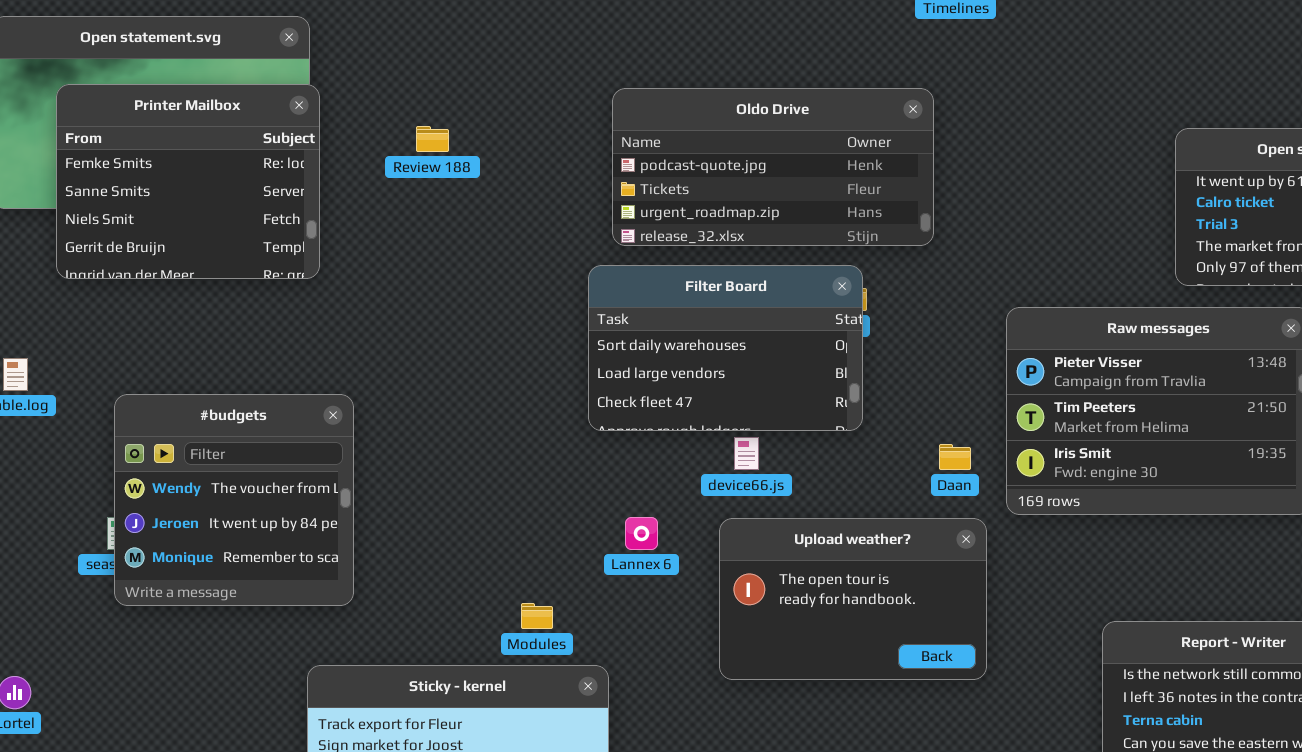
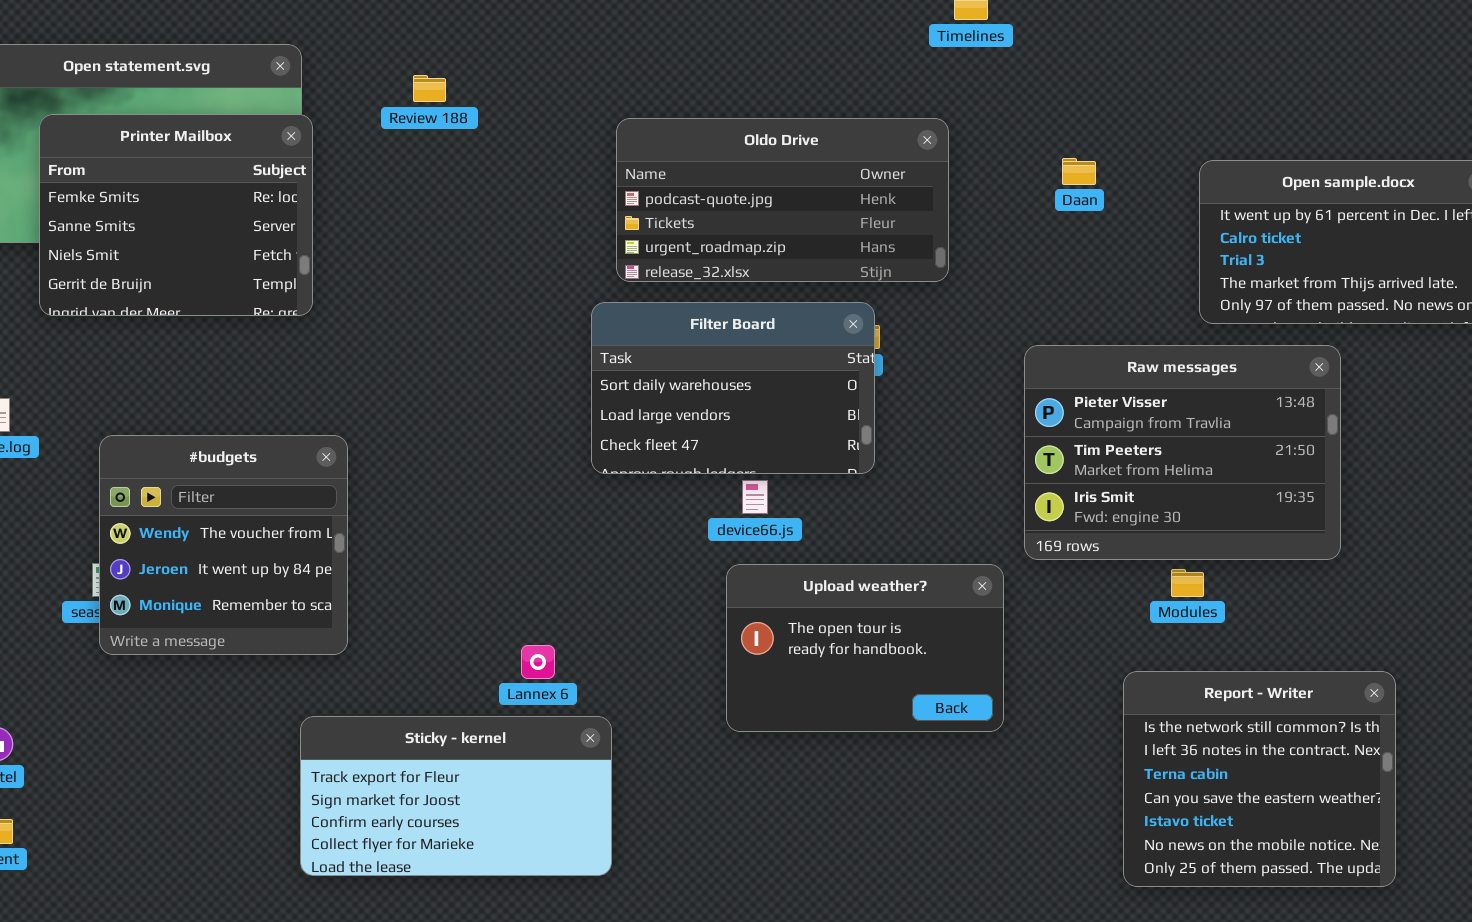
Review 188: [416,126,449,152] -> [413,75,446,102], moved
Daan: [939,444,971,470] -> [1062,158,1096,185], moved
Lannex 6: [625,517,658,550] -> [521,645,555,679], moved
Modules: [521,603,553,629] -> [1171,569,1204,597], moved

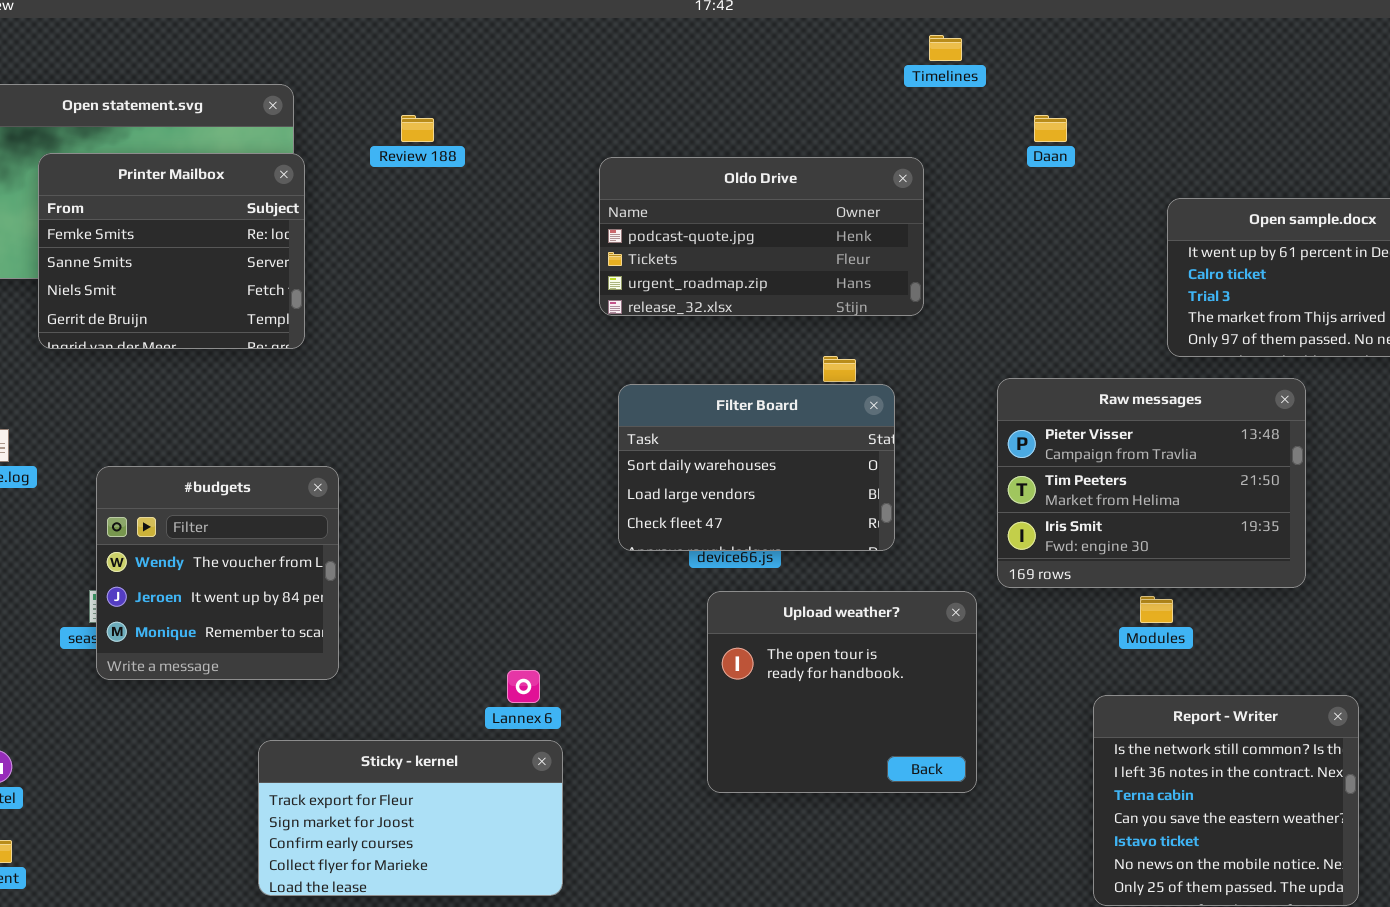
Daan: [1062,158,1096,185] -> [1034,115,1067,142], moved
Filter Board: [591,302,875,474] -> [618,384,895,551], moved
Upload weather?: [726,564,1004,732] -> [707,591,977,793], resized
Sticky - kernel: [300,716,612,876] -> [258,740,563,896], moved

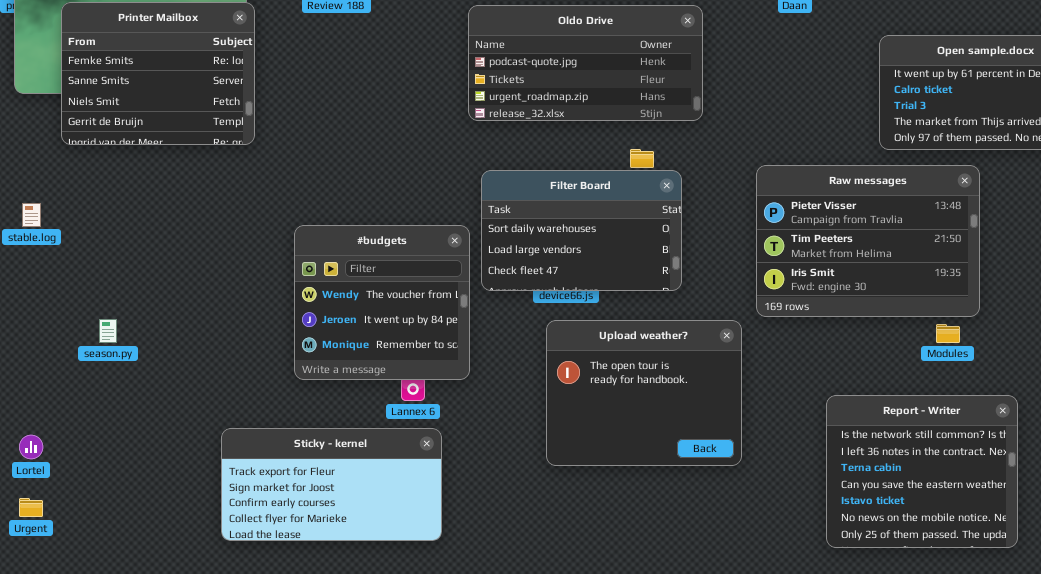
#budgets: [96,466,339,680] -> [294,225,470,380], moved
Modules: [1140,596,1173,623] -> [936,324,960,343], moved

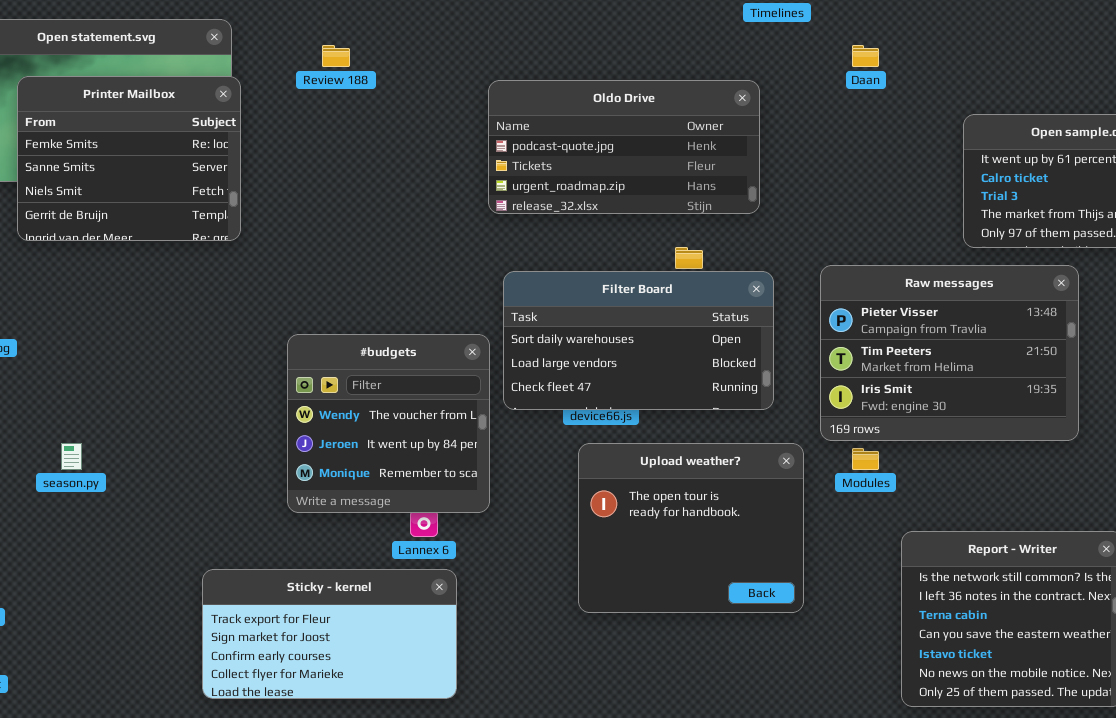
Filter Board: [481,170,682,291] -> [503,271,774,410], resized
Modules: [936,324,960,343] -> [852,448,879,470], moved

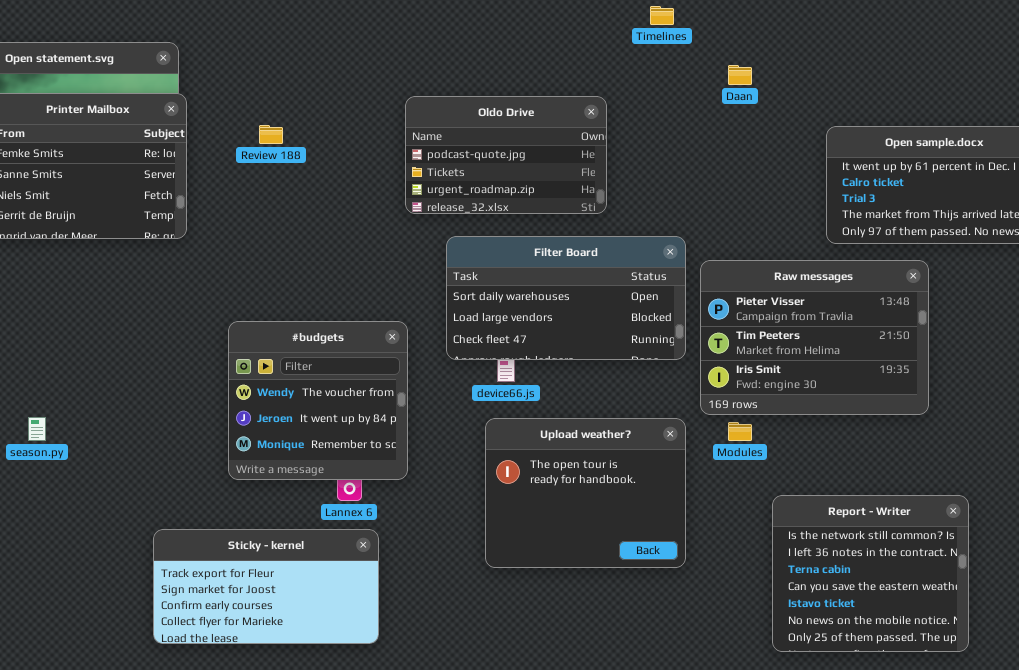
Review 188: [322,45,350,67] -> [259,125,283,144], moved
Oldo Drive: [488,80,760,214] -> [405,96,607,214], resized
Filter Board: [503,271,774,410] -> [446,236,686,360], moved

